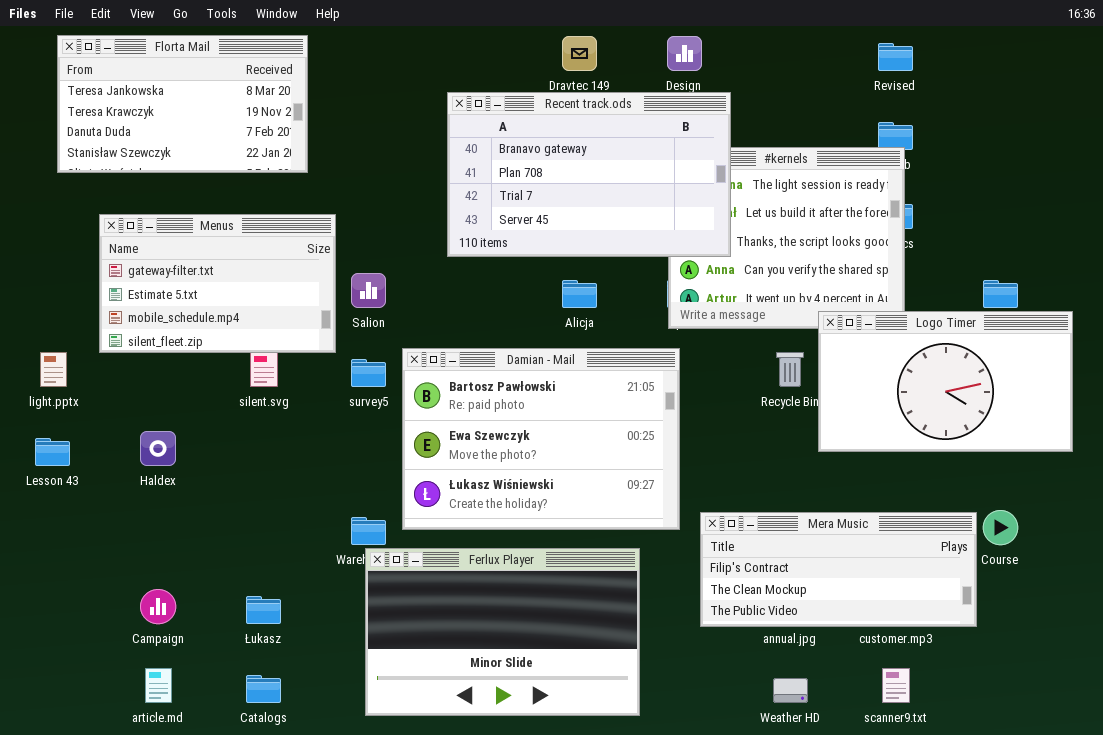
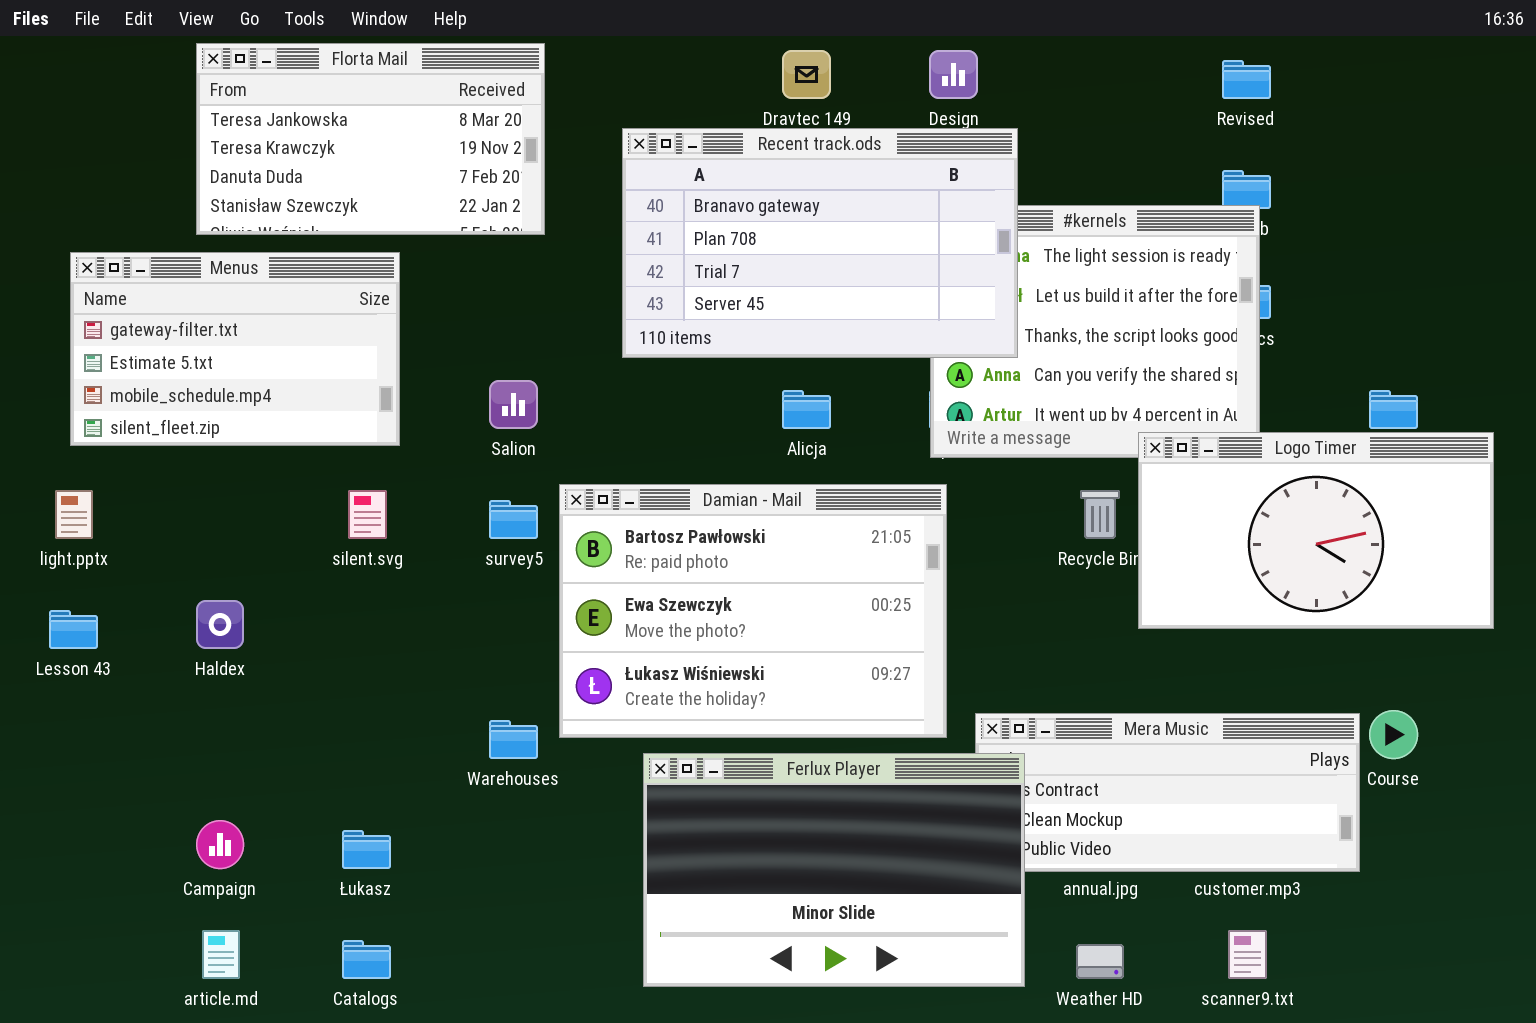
Florta Mail: [57,35,308,173] -> [196,43,545,235], moved
Menus: [99,214,336,353] -> [70,252,400,446], moved
Ferlux Player: [365,548,640,716] -> [643,753,1025,987], moved

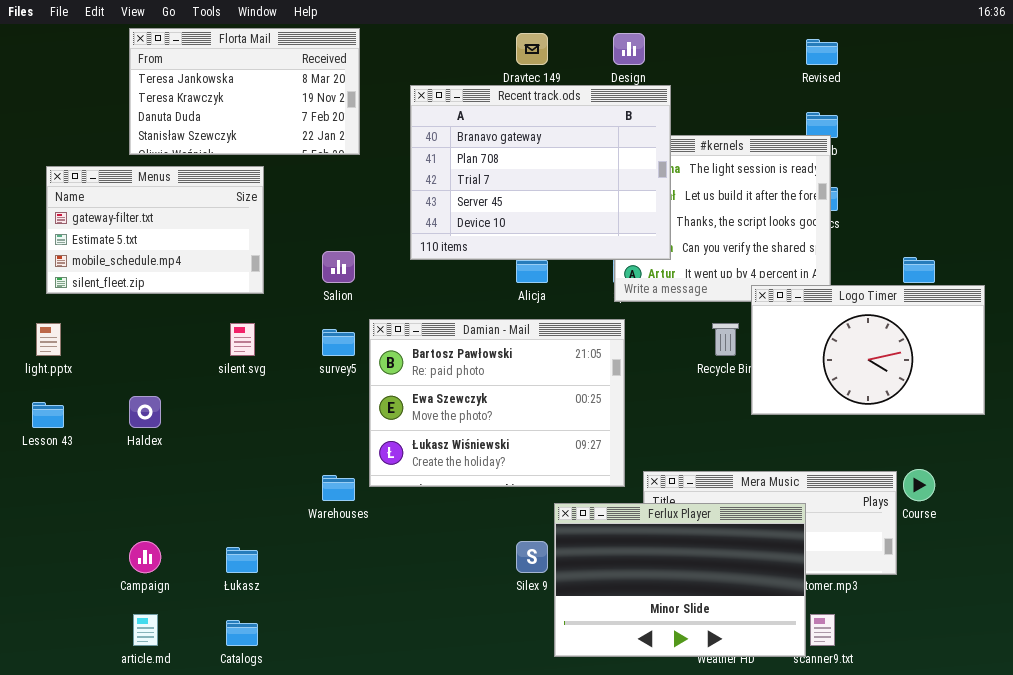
Recent track.ods: [622,128,1018,358] -> [410,85,671,260], resized
Ferlux Player: [643,753,1025,987] -> [554,503,806,657], moved

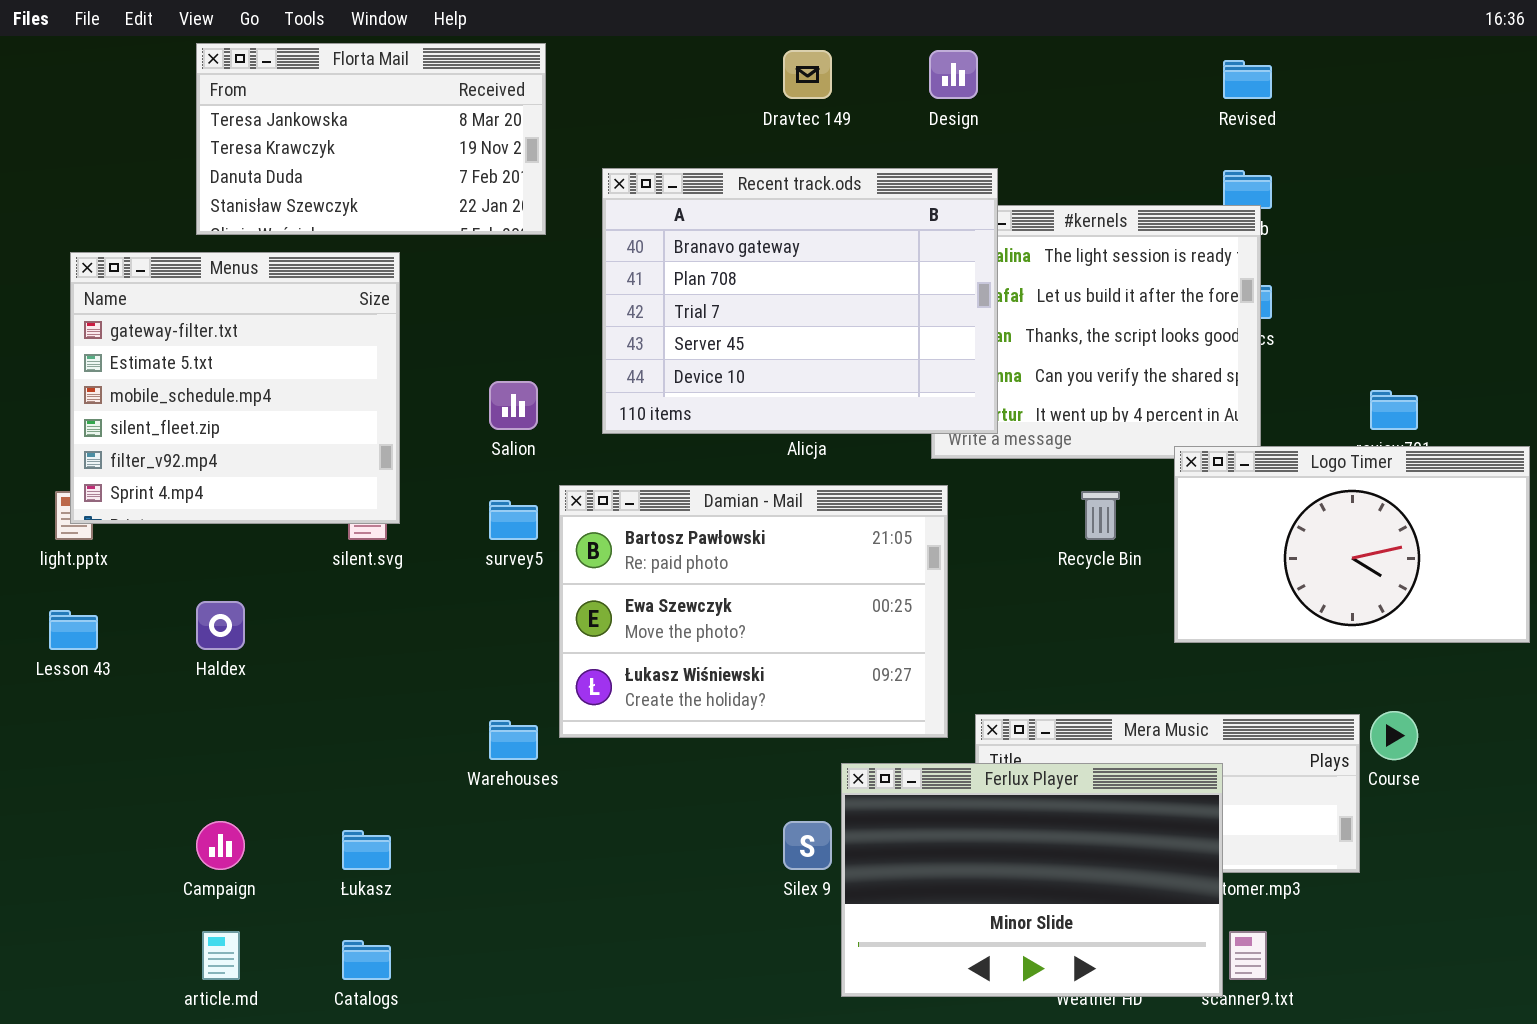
Recent track.ods: [410,85,671,260] -> [602,168,998,434], moved
Menus: [46,166,264,294] -> [70,252,400,524], resized
Logo Timer: [751,285,985,415] -> [1174,446,1530,643], moved

